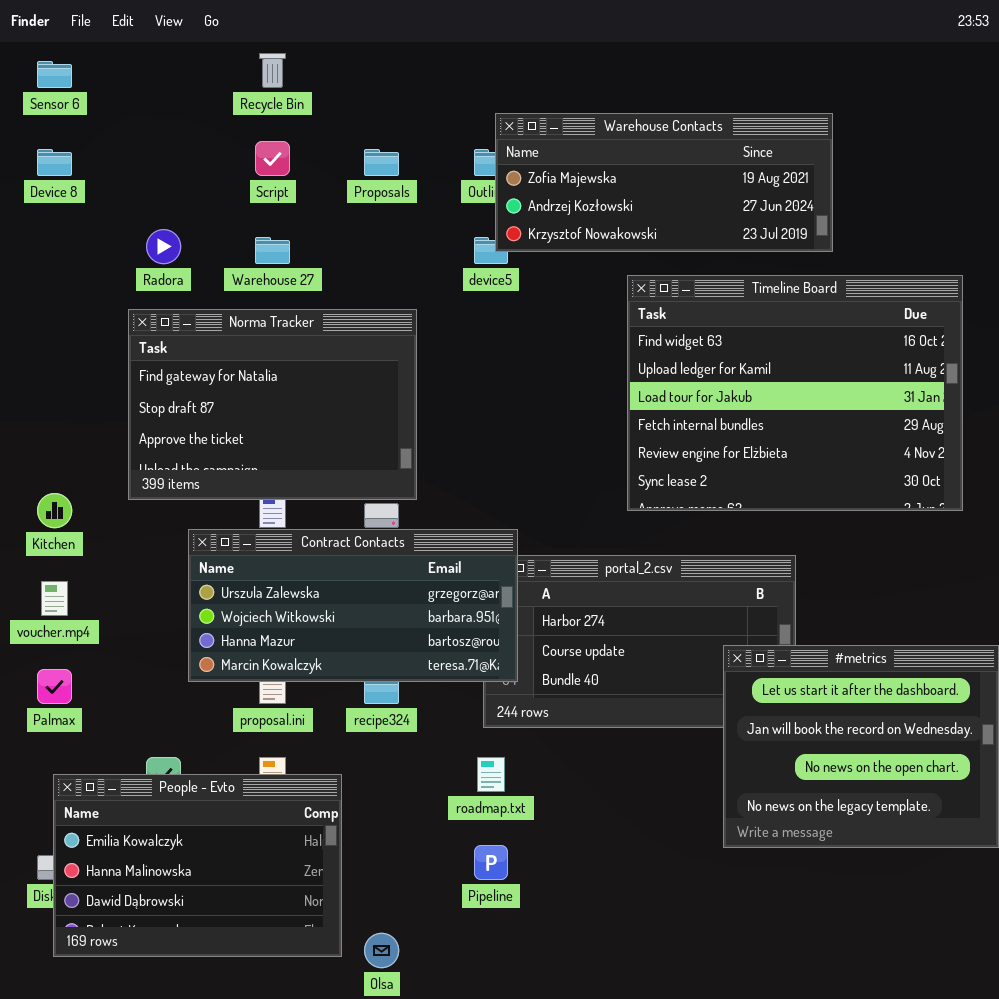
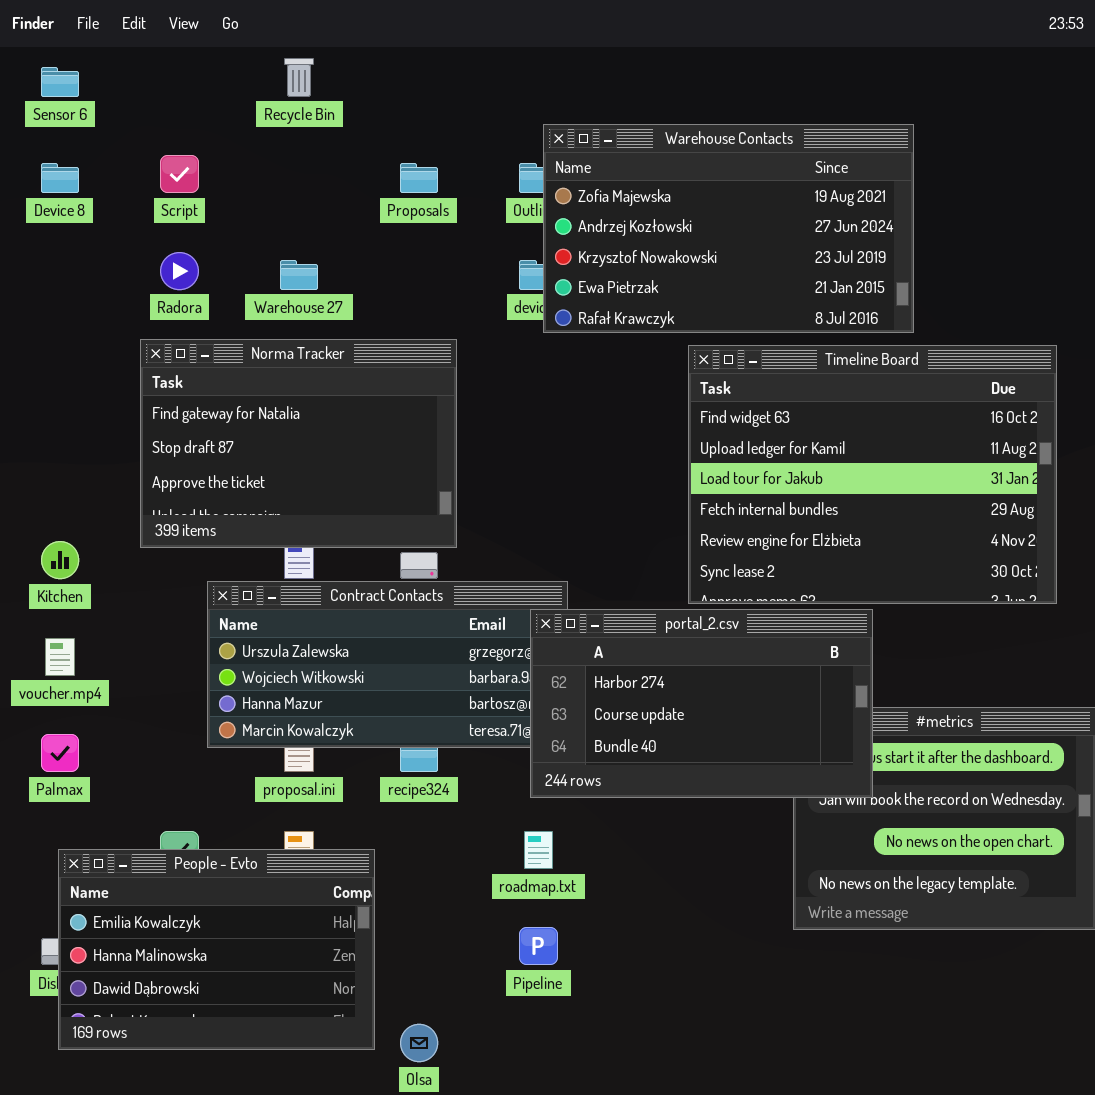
Warehouse Contacts: [495,113,833,252] -> [543,124,914,333], resized
Script: [255,141,290,176] -> [160,155,199,193], moved
Timeline Board: [627,275,963,511] -> [688,345,1057,604], moved
portal_2.csv: [483,555,796,728] -> [530,609,873,798], raised

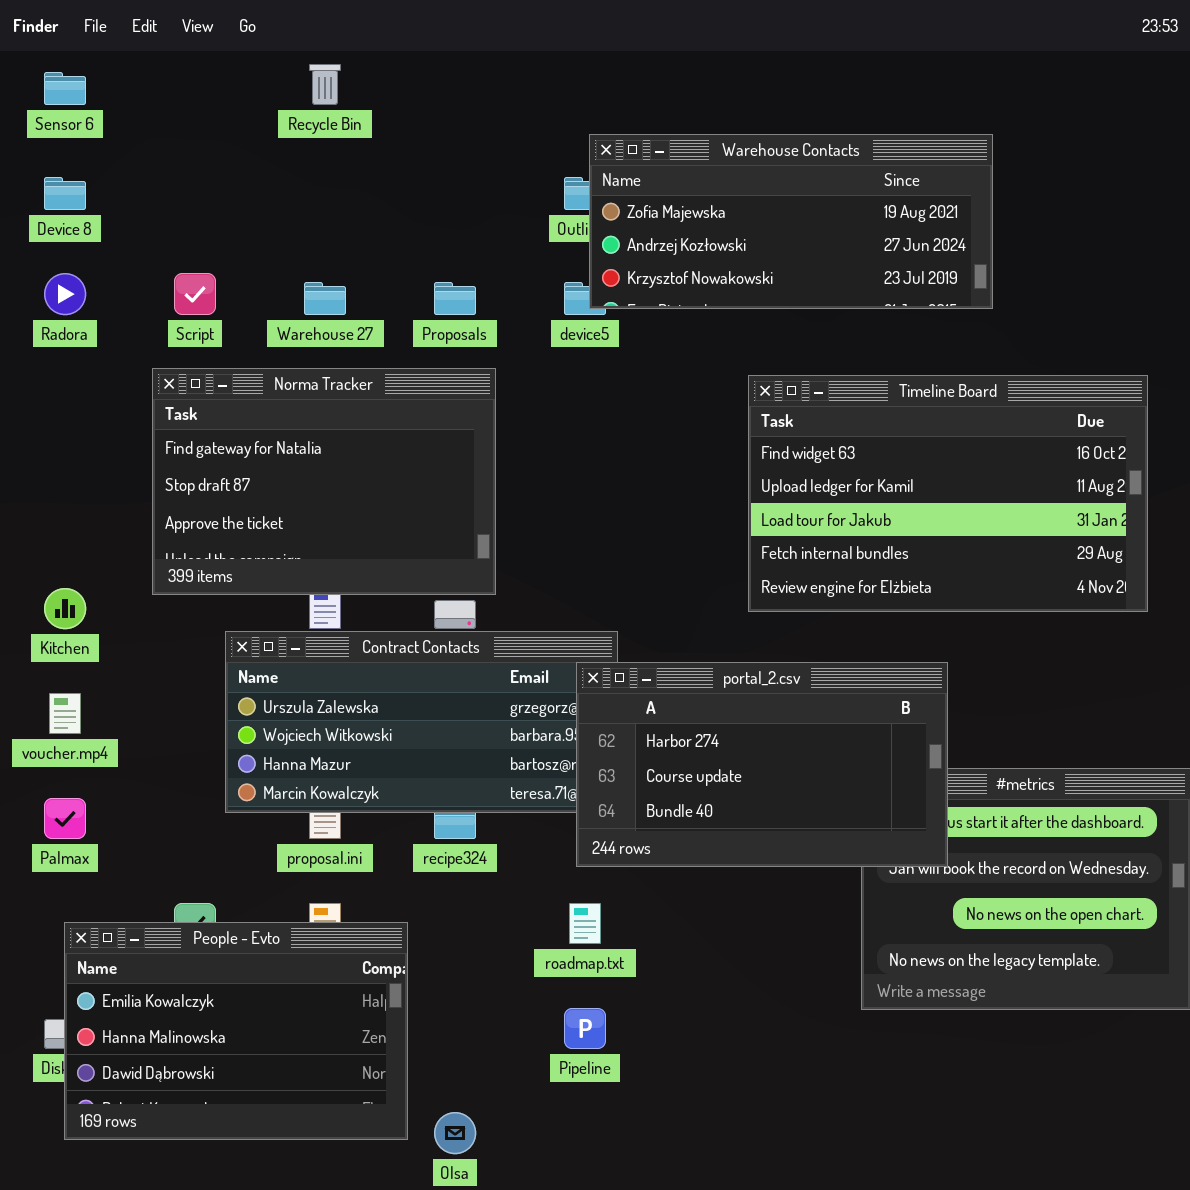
Warehouse Contacts: [543,124,914,333] -> [589,134,993,309], resized
Script: [160,155,199,193] -> [174,273,216,315], moved
Proposals: [400,163,438,193] -> [434,282,476,315], moved
Radora: [160,252,199,290] -> [44,273,86,315], moved
Timeline Board: [688,345,1057,604] -> [748,375,1148,612], resized

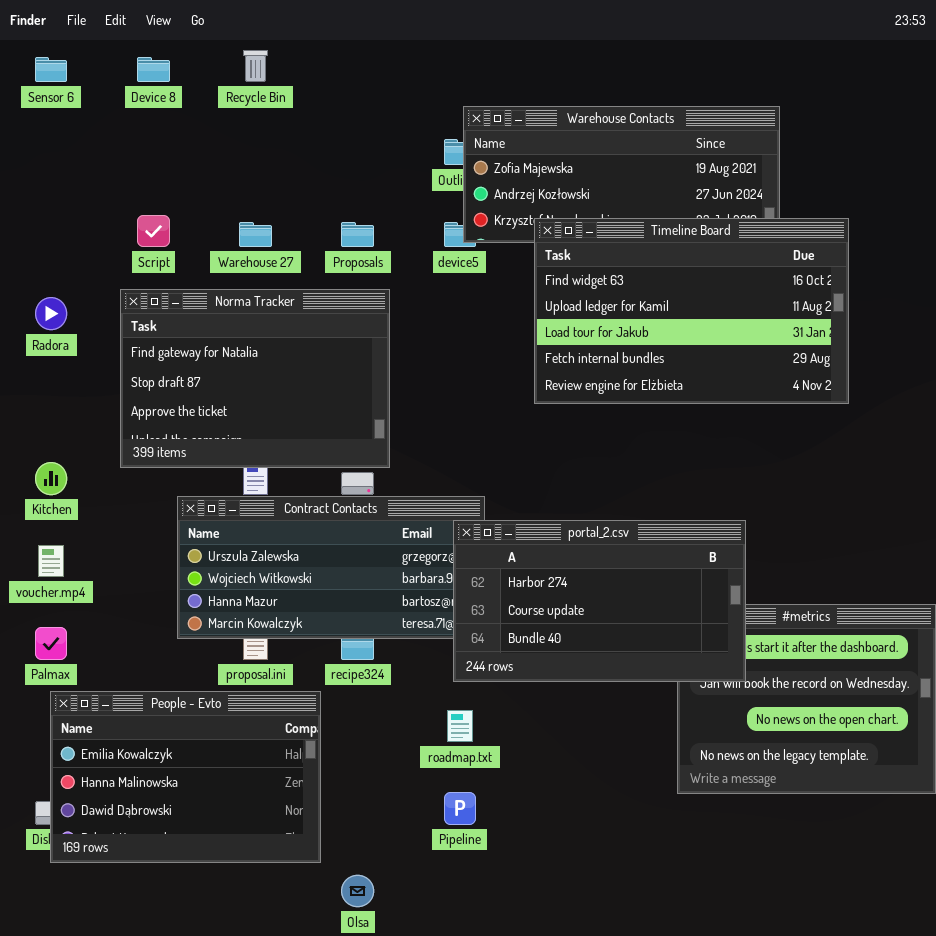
Device 8: [44,177,86,210] -> [137,57,170,82], moved
Radora: [44,273,86,315] -> [35,297,67,330], moved
Timeline Board: [748,375,1148,612] -> [534,218,849,404], moved
People - Evto: [64,922,408,1140] -> [50,691,321,863], moved

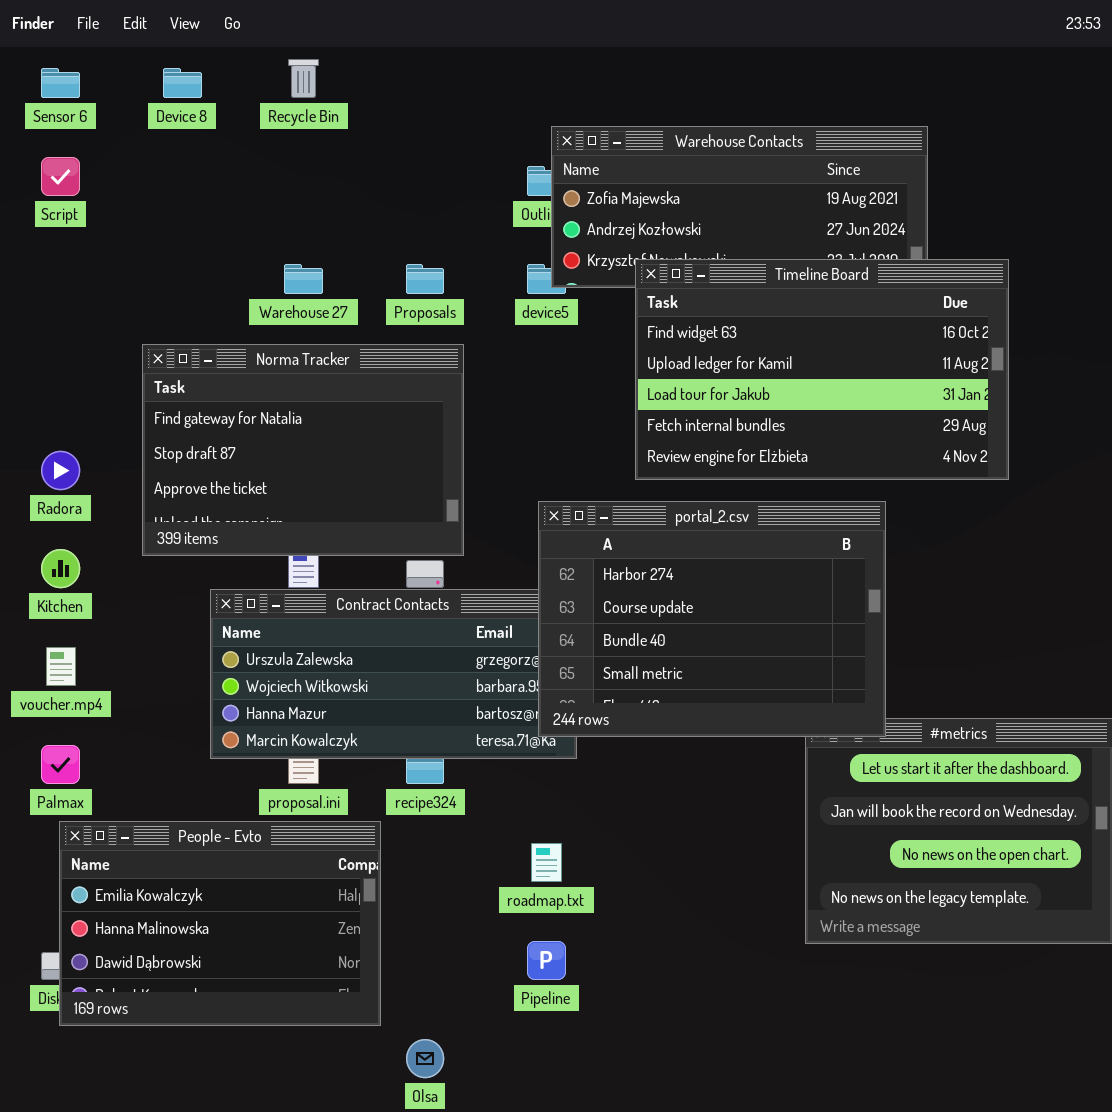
Script: [137,215,170,247] -> [41,157,80,196], moved
Radora: [35,297,67,330] -> [41,451,80,490], moved
portal_2.csv: [453,520,746,682] -> [538,501,886,737], moved, resized

